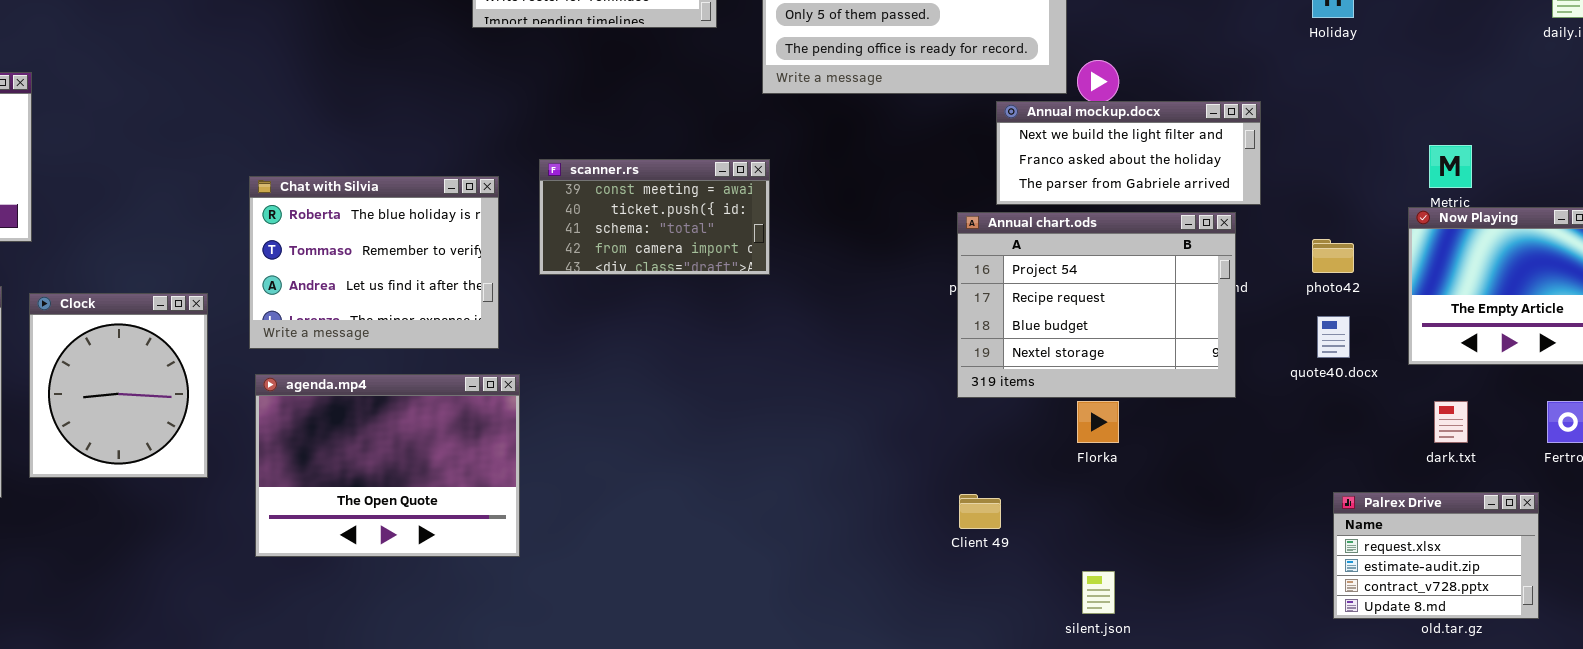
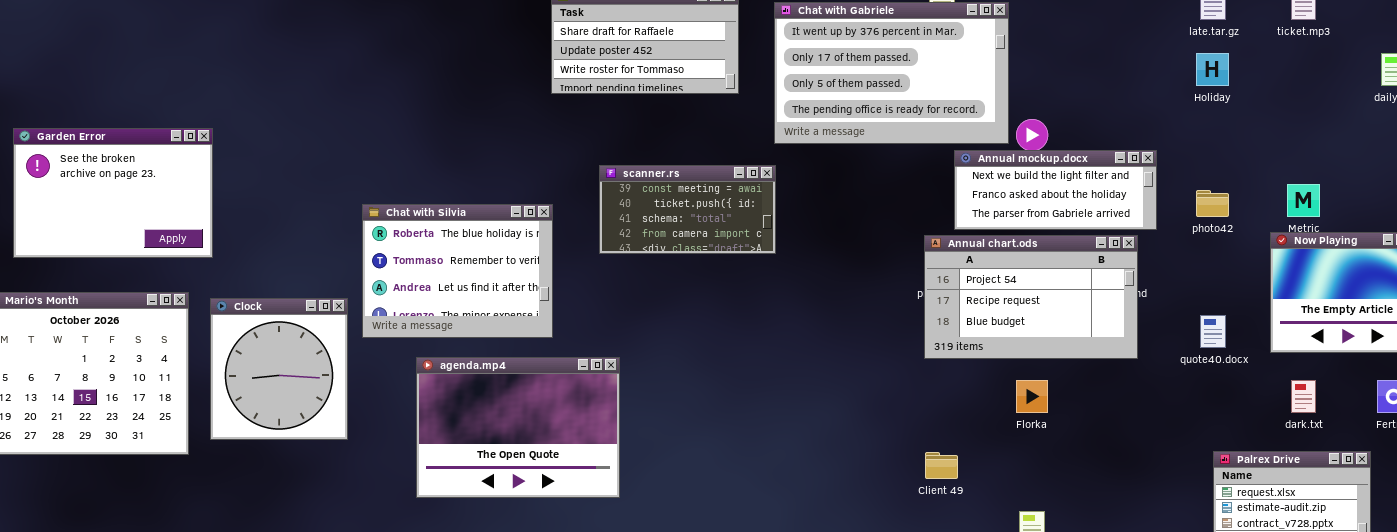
scanner.rs: [539,159,770,275] -> [599,165,776,254], moved
Chat with Silvia: [249,176,499,349] -> [362,204,553,338], moved
Annual chart.ods: [957,212,1236,398] -> [924,235,1138,359], resized
photo42: [1312,239,1354,273] -> [1196,190,1229,217], moved
agenda.mp4: [255,374,520,557] -> [416,357,620,498], moved

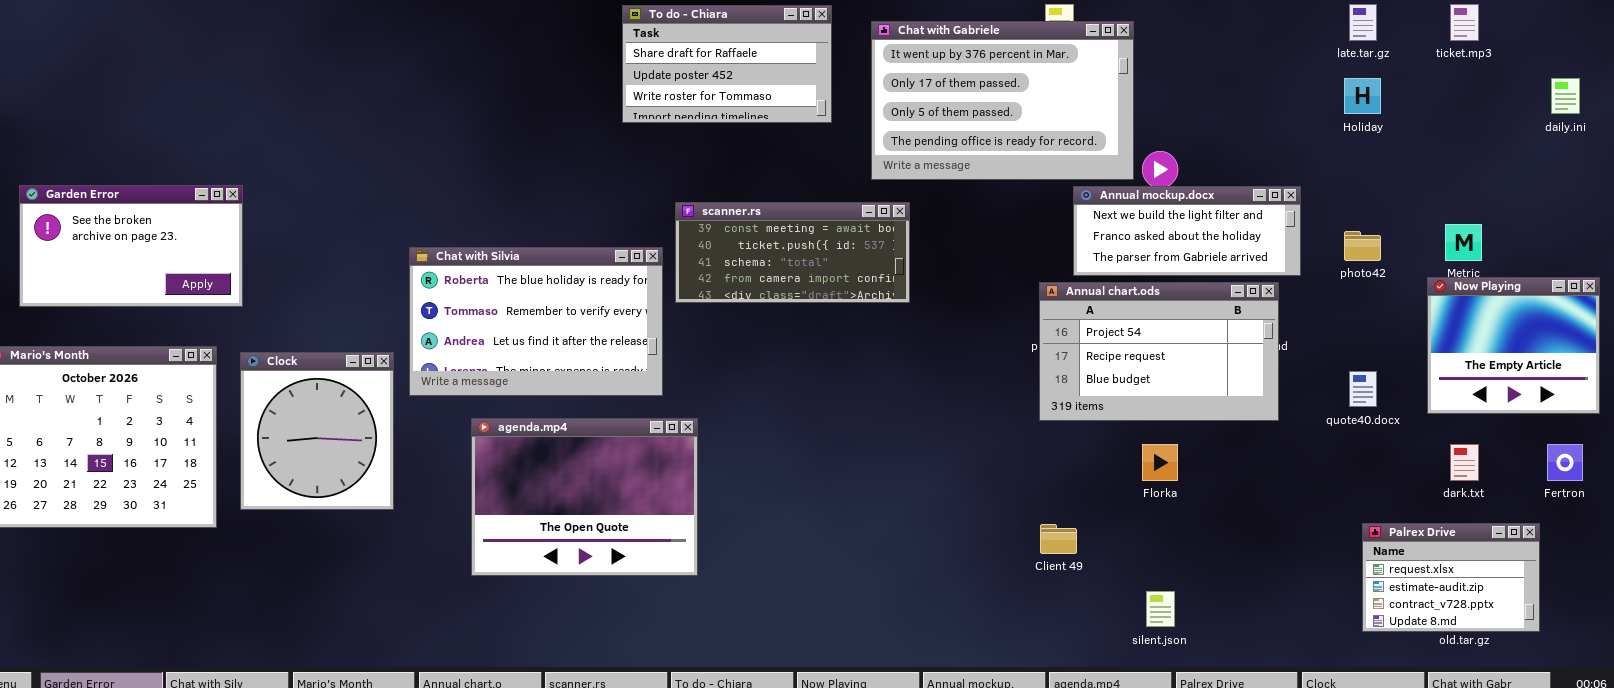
Garden Error: [13,128,213,258] -> [19,185,243,307], resized
scanner.rs: [599,165,776,254] -> [675,202,910,303], resized
Chat with Silvia: [362,204,553,338] -> [409,247,663,396], resized

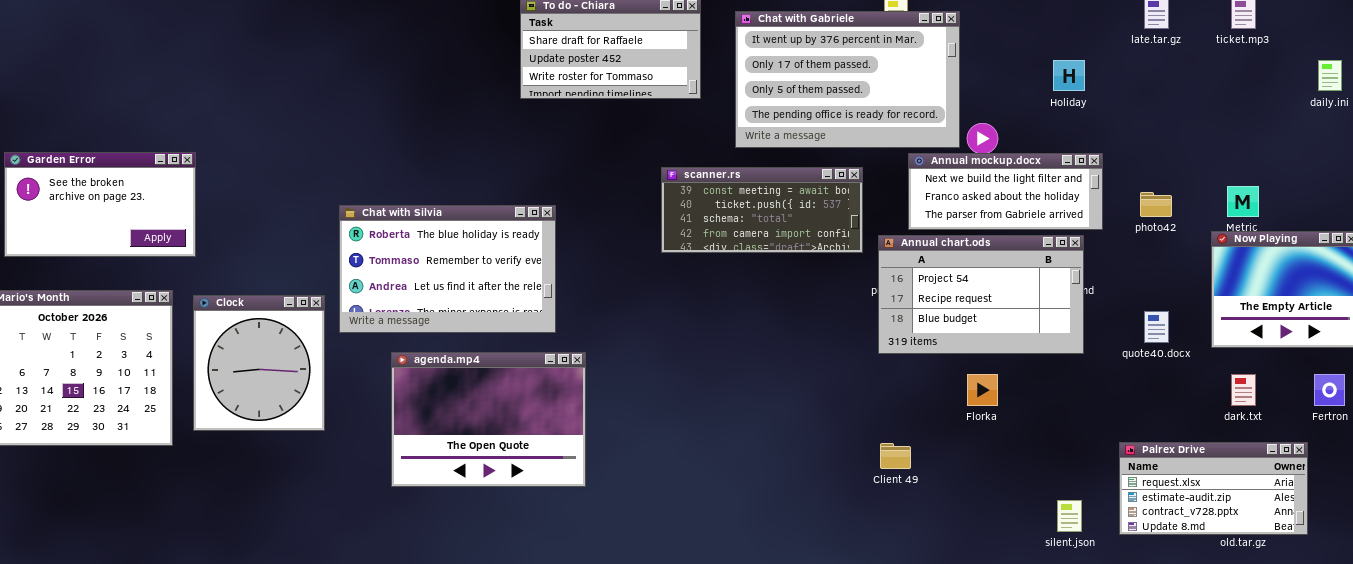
Holiday: [1344,78,1381,114] -> [1053,60,1085,91], moved
scanner.rs: [675,202,910,303] -> [661,167,863,253], moved
Palrex Drive: [1362,523,1540,632] -> [1119,442,1308,535], resized
silent.json: [1146,591,1175,627] -> [1057,500,1082,532], moved

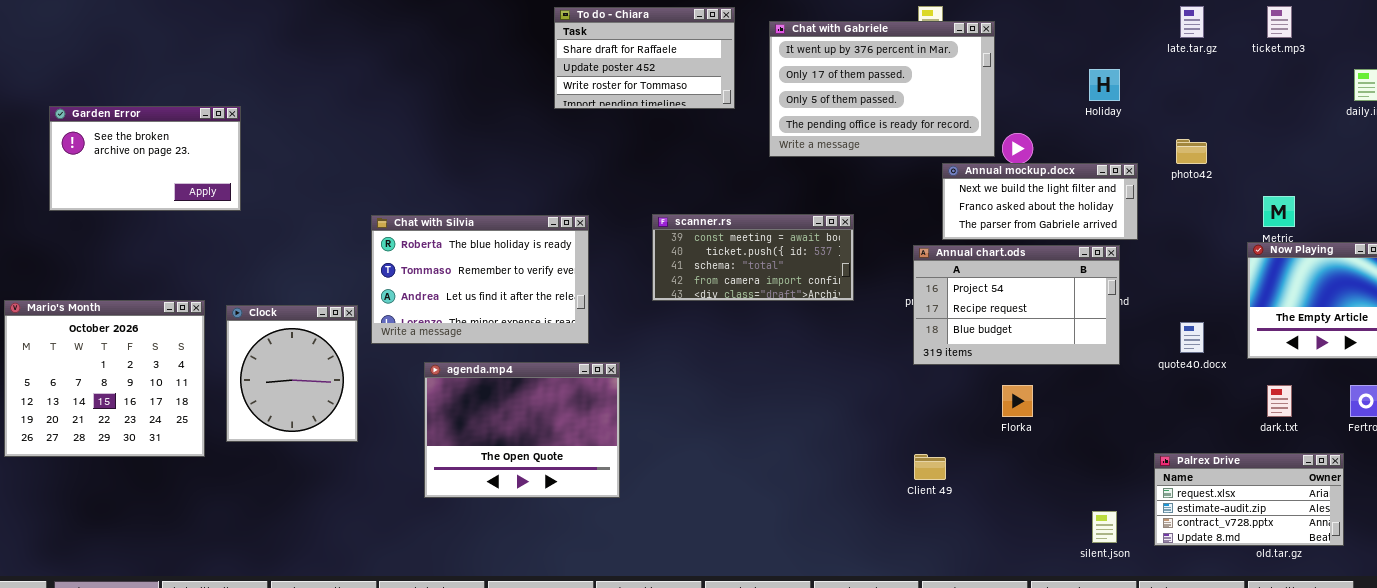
Garden Error: [4,152,196,257] -> [49,106,241,211], moved
scanner.rs: [661,167,863,253] -> [652,214,854,301], moved
photo42: [1140,192,1172,217] -> [1176,139,1207,164], moved

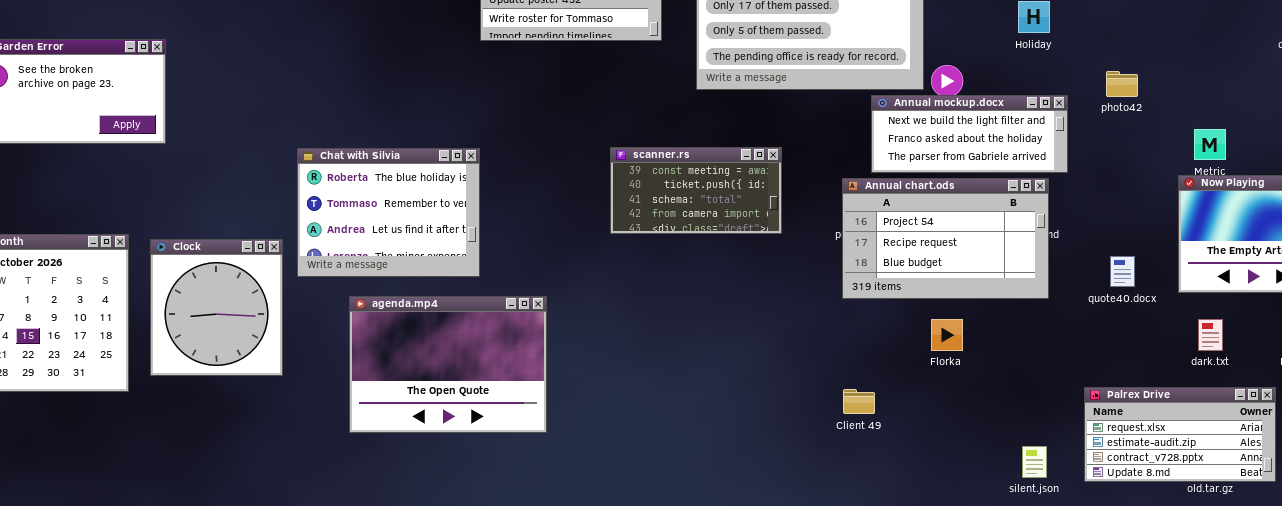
scanner.rs: [652,214,854,301] -> [610,147,782,234], resized
Chat with Silvia: [371,215,589,344] -> [297,148,480,277], resized

